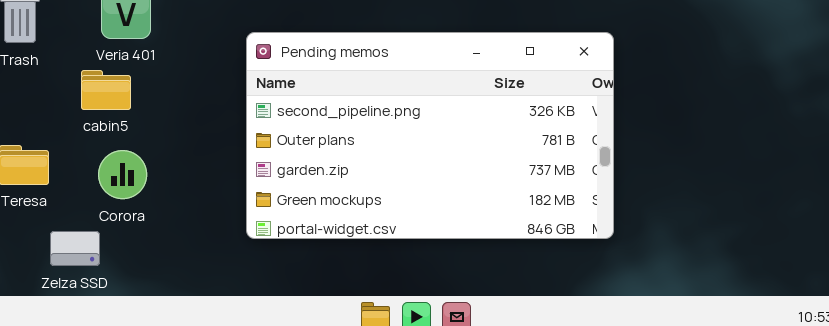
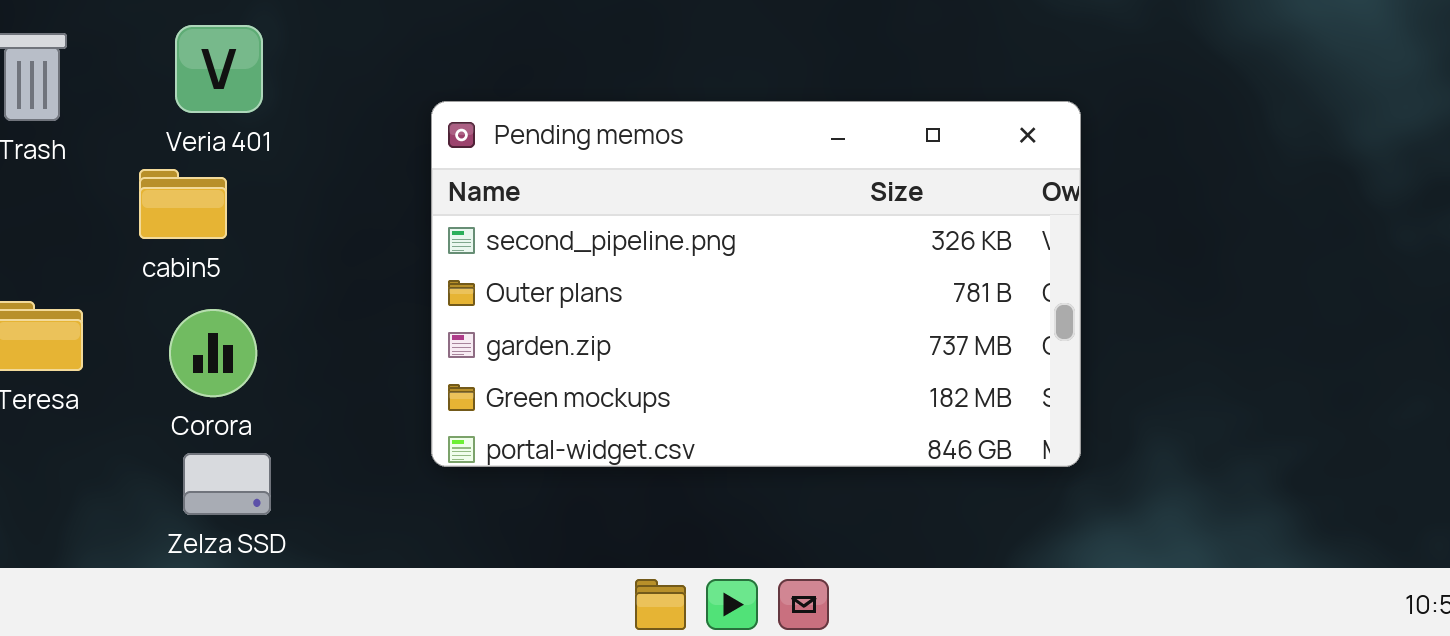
Zelza SSD: [50,231,100,266] -> [183,453,271,515], moved

